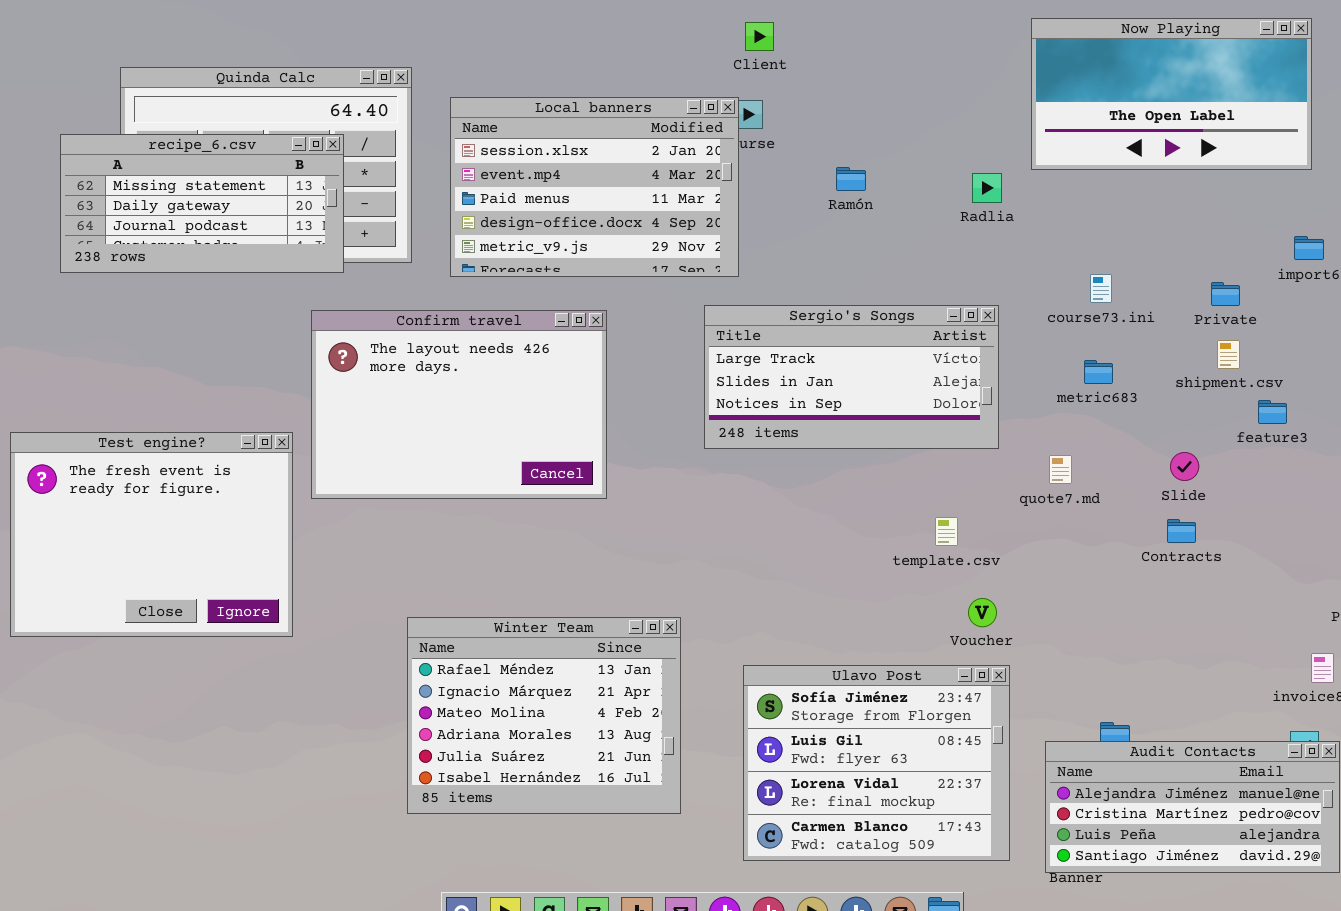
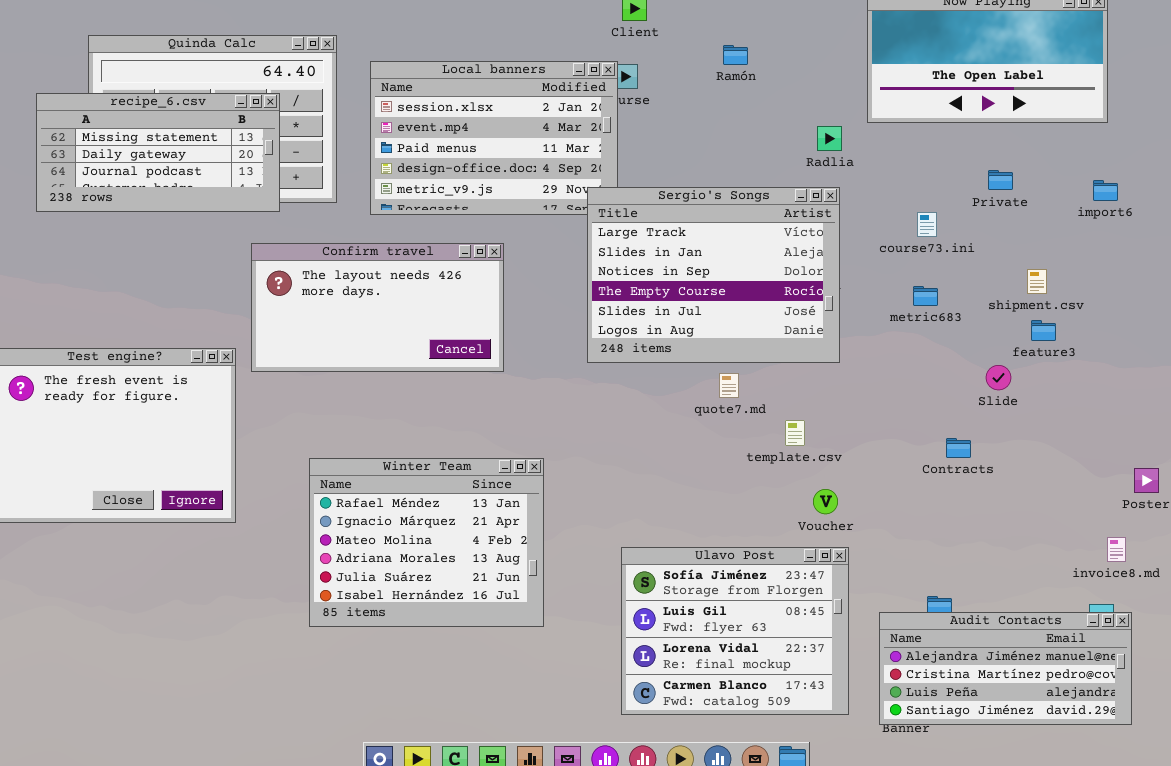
Ramón: [836,167,866,191] -> [723,45,748,65], moved
Private: [1211,282,1240,306] -> [988,170,1013,190], moved
Sergio's Songs: [704,305,999,449] -> [587,187,840,363], resized
Confirm travel: [311,310,607,499] -> [251,243,504,372], resized
feature3: [1258,400,1287,424] -> [1031,320,1056,341], moved
quote7.md: [1049,455,1072,484] -> [719,373,739,398], moved
Contracts: [1167,519,1196,543] -> [946,438,971,458], moved
Winter Team: [407,617,681,814] -> [309,458,544,627], moved

